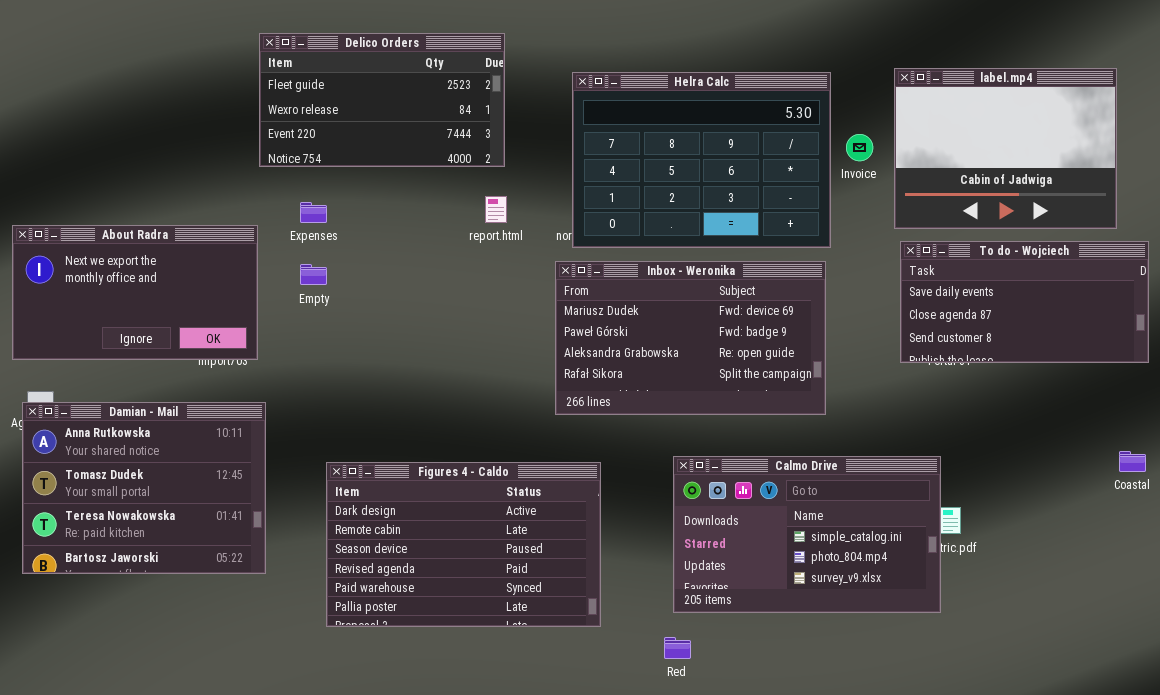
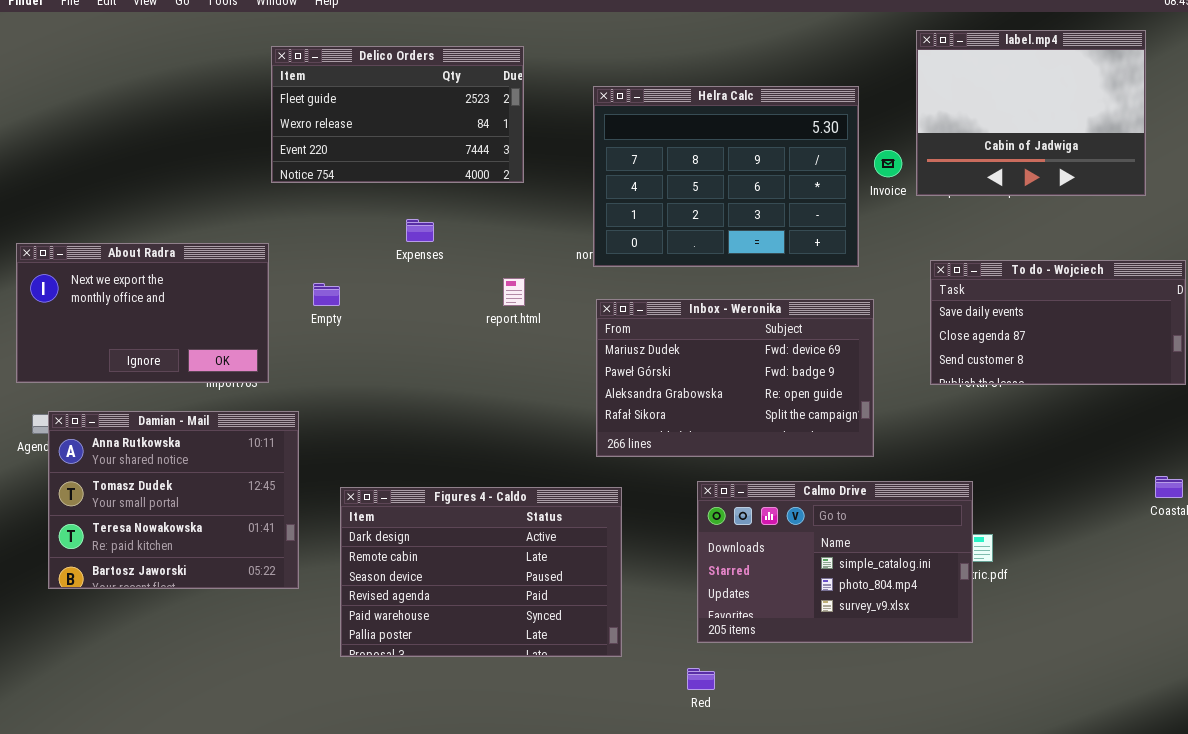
label.mp4: [894,68,1117,229] -> [916,30,1146,196], moved
report.html: [485,196,507,223] -> [503,278,525,306], moved
Expenses: [300,202,327,223] -> [406,219,434,242], moved
Inbox - Weronika: [555,261,826,415] -> [596,299,874,457], moved
Damian - Mail: [22,402,266,574] -> [48,411,299,589], moved

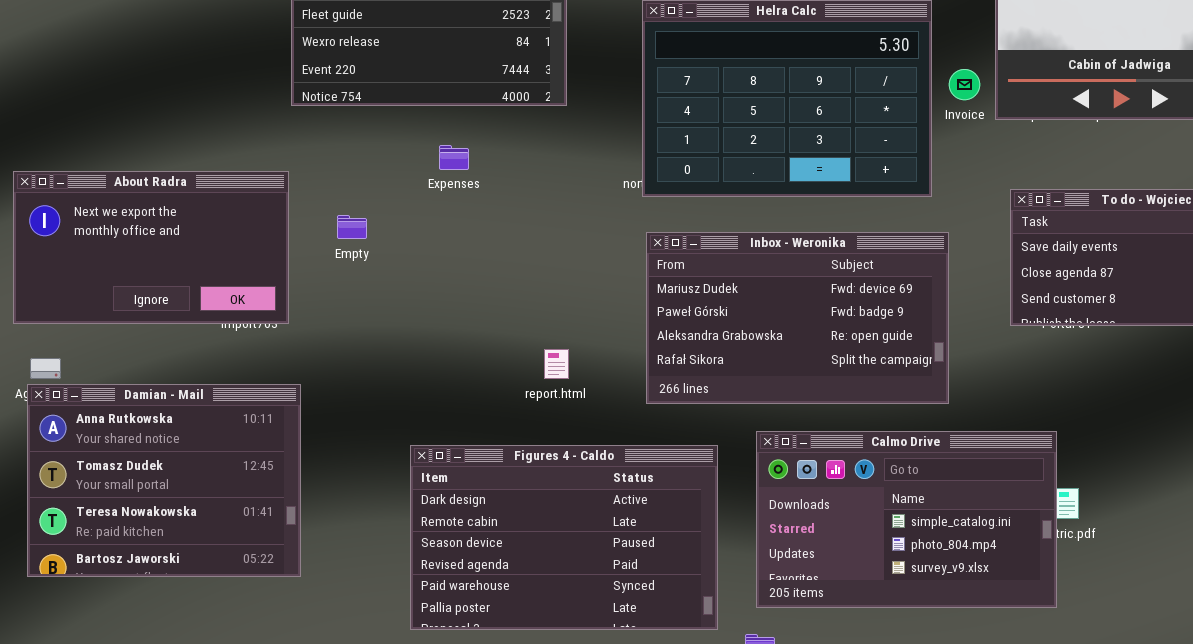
report.html: [503,278,525,306] -> [544,349,569,379], moved
Damian - Mail: [48,411,299,589] -> [27,384,301,577], moved
Figures 4 - Caldo: [340,487,622,657] -> [410,445,718,630], moved

